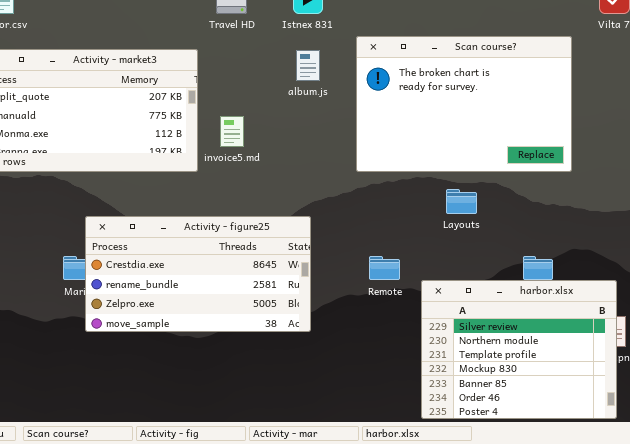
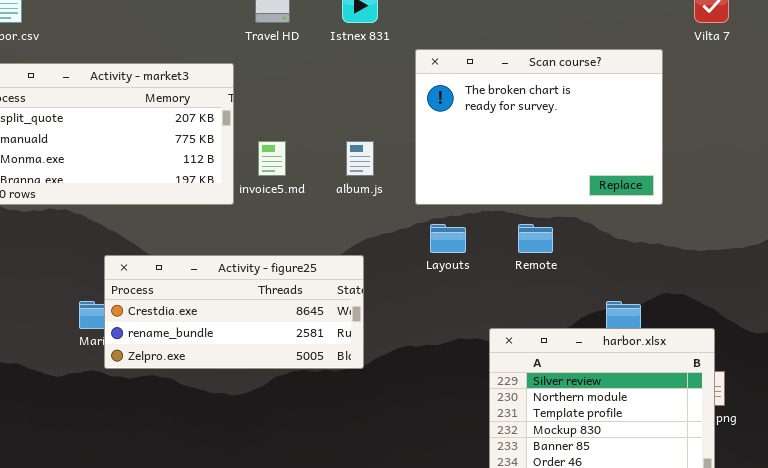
album.js: [296,50,320,81] -> [346,141,374,176], moved
Layouts: [446,189,477,214] -> [430,224,466,253], moved
Activity - figure25: [85,216,311,332] -> [104,255,364,369], resized
Remote: [369,256,400,280] -> [518,224,553,253], moved

